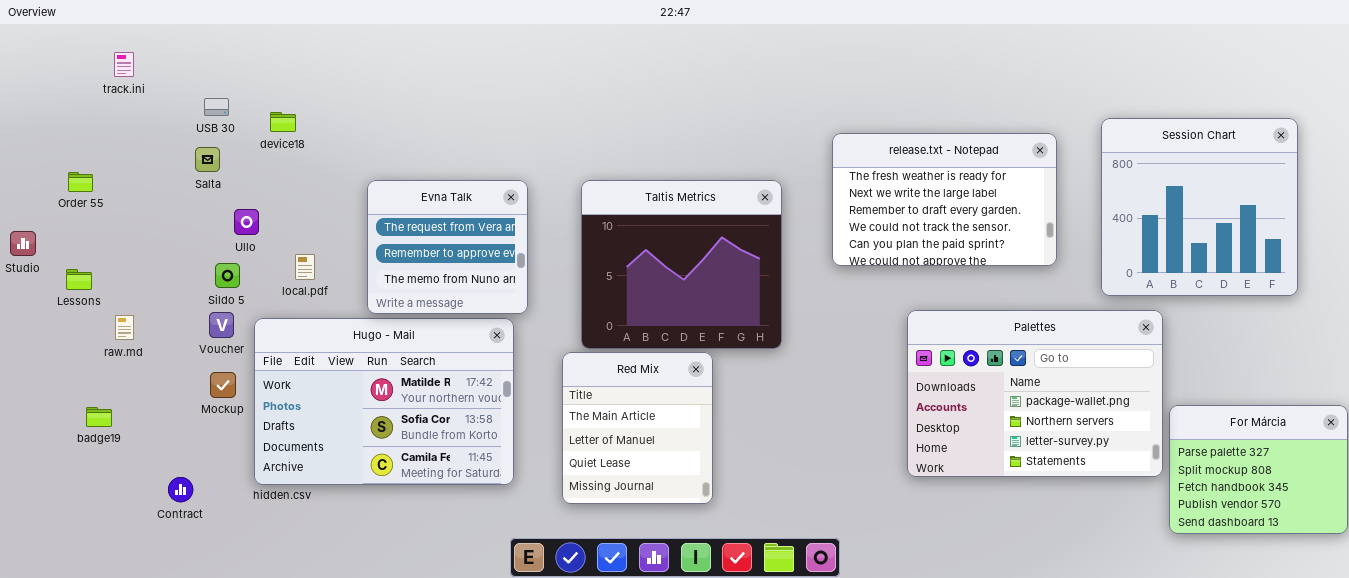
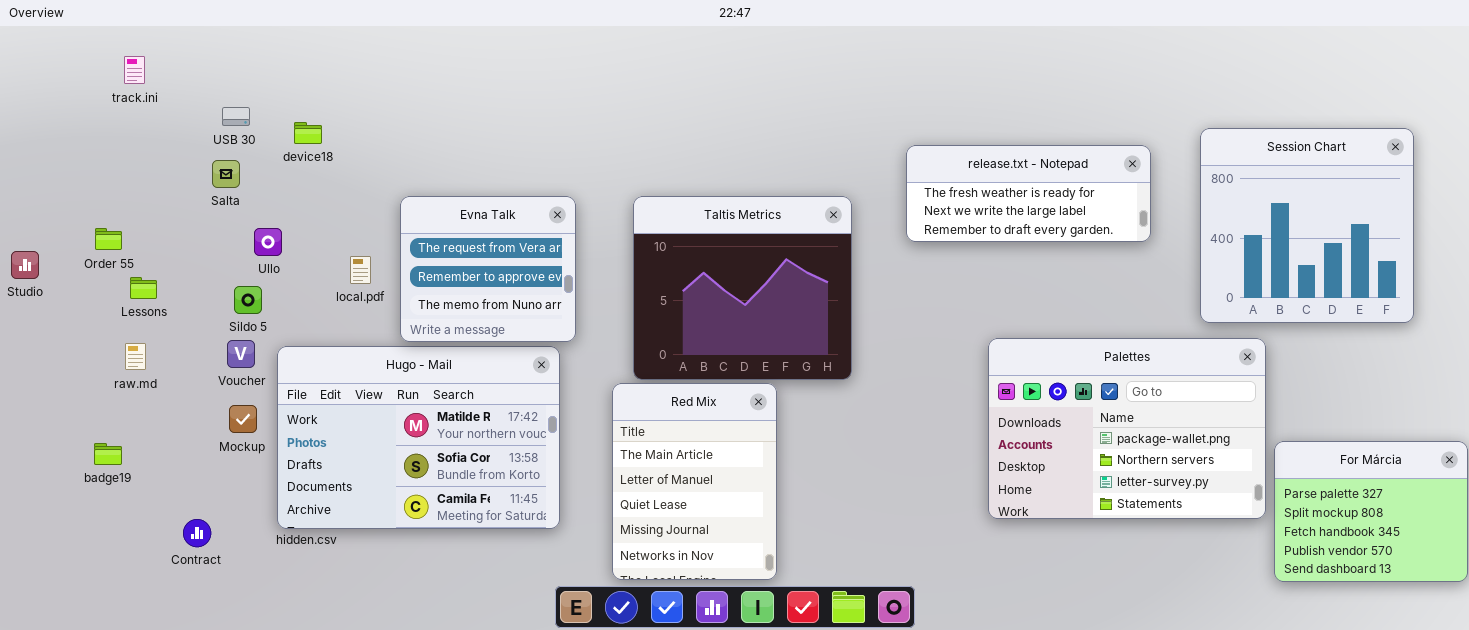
release.txt - Notepad: [832,133,1057,266] -> [906,145,1151,242], resized
Order 55: [68,172,93,192] -> [95,228,122,250], moved
local.pdf: [295,254,315,280] -> [350,256,371,284], moved
Lessons: [66,269,92,290] -> [130,277,157,299], moved
Red Mix: [562,352,713,504] -> [612,383,777,580], resized

